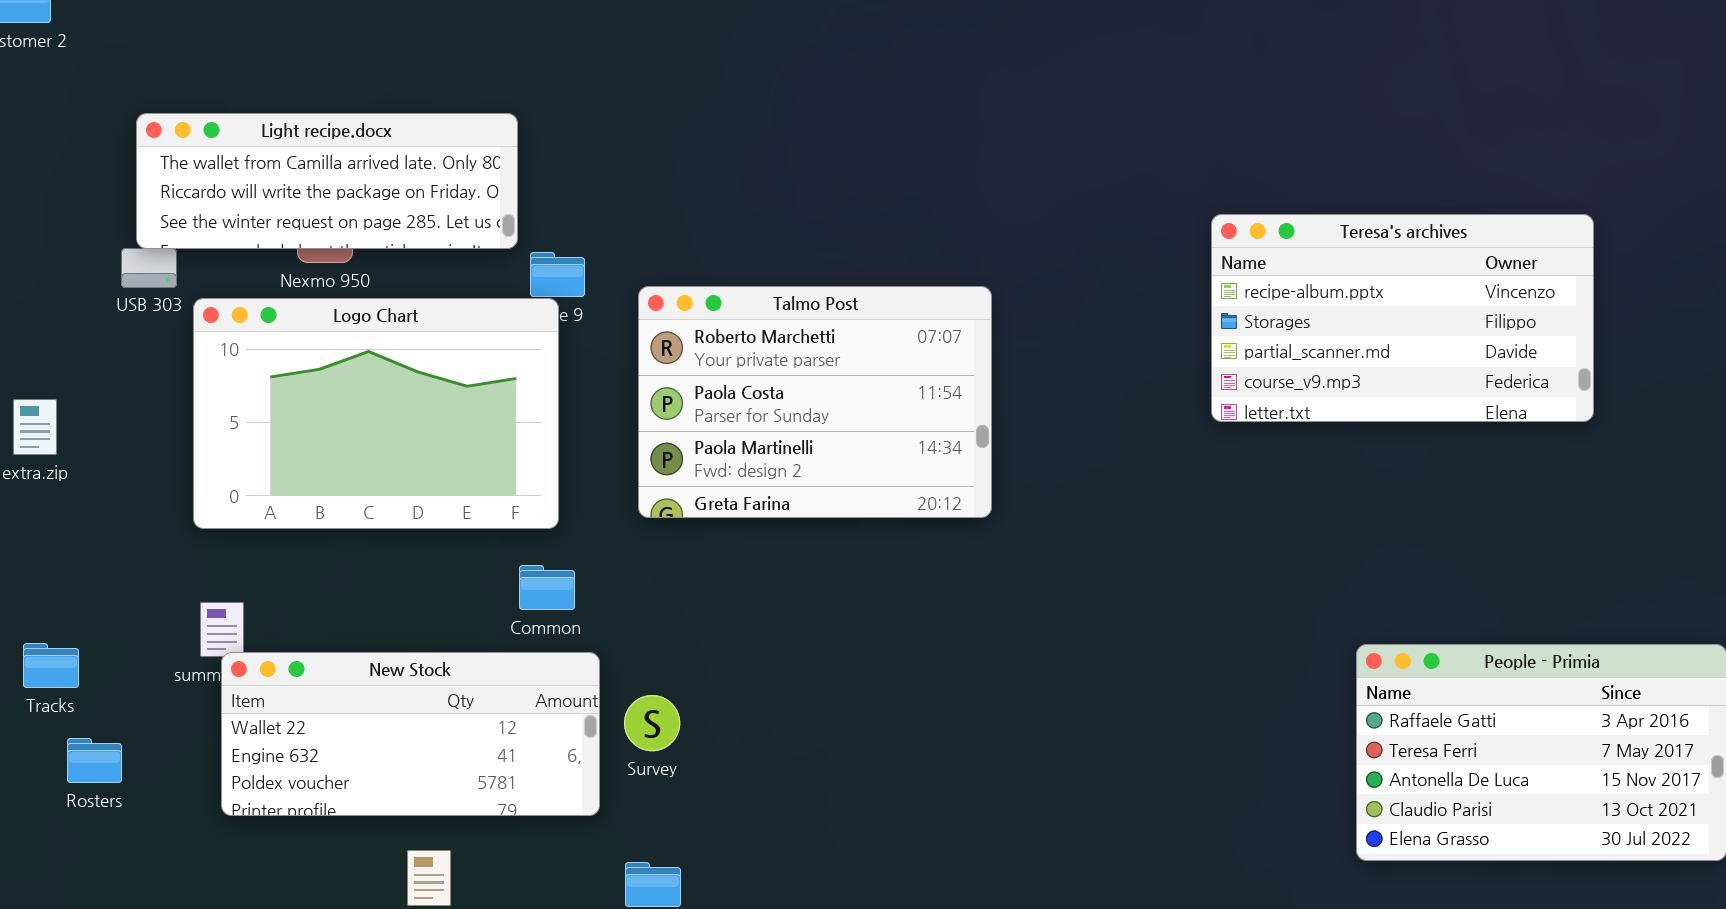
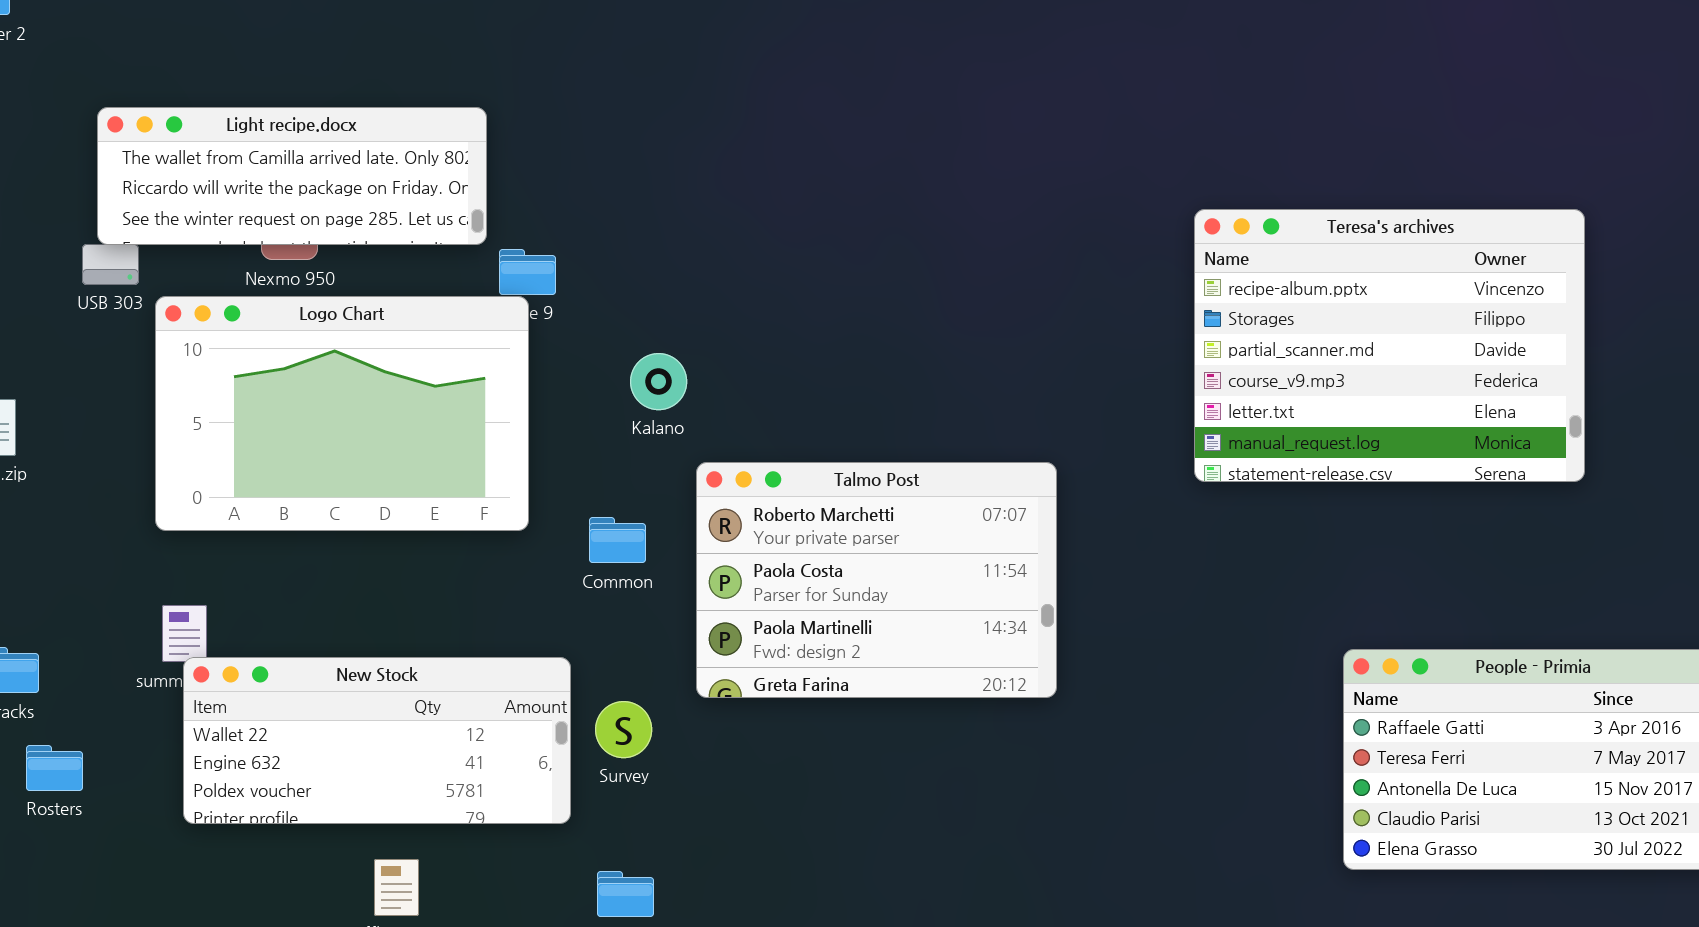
Teresa's archives: [1211,214,1594,422] -> [1194,209,1585,482], resized
Talmo Post: [638,286,992,518] -> [696,462,1057,698], moved
Common: [519,565,575,610] -> [589,517,646,563], moved

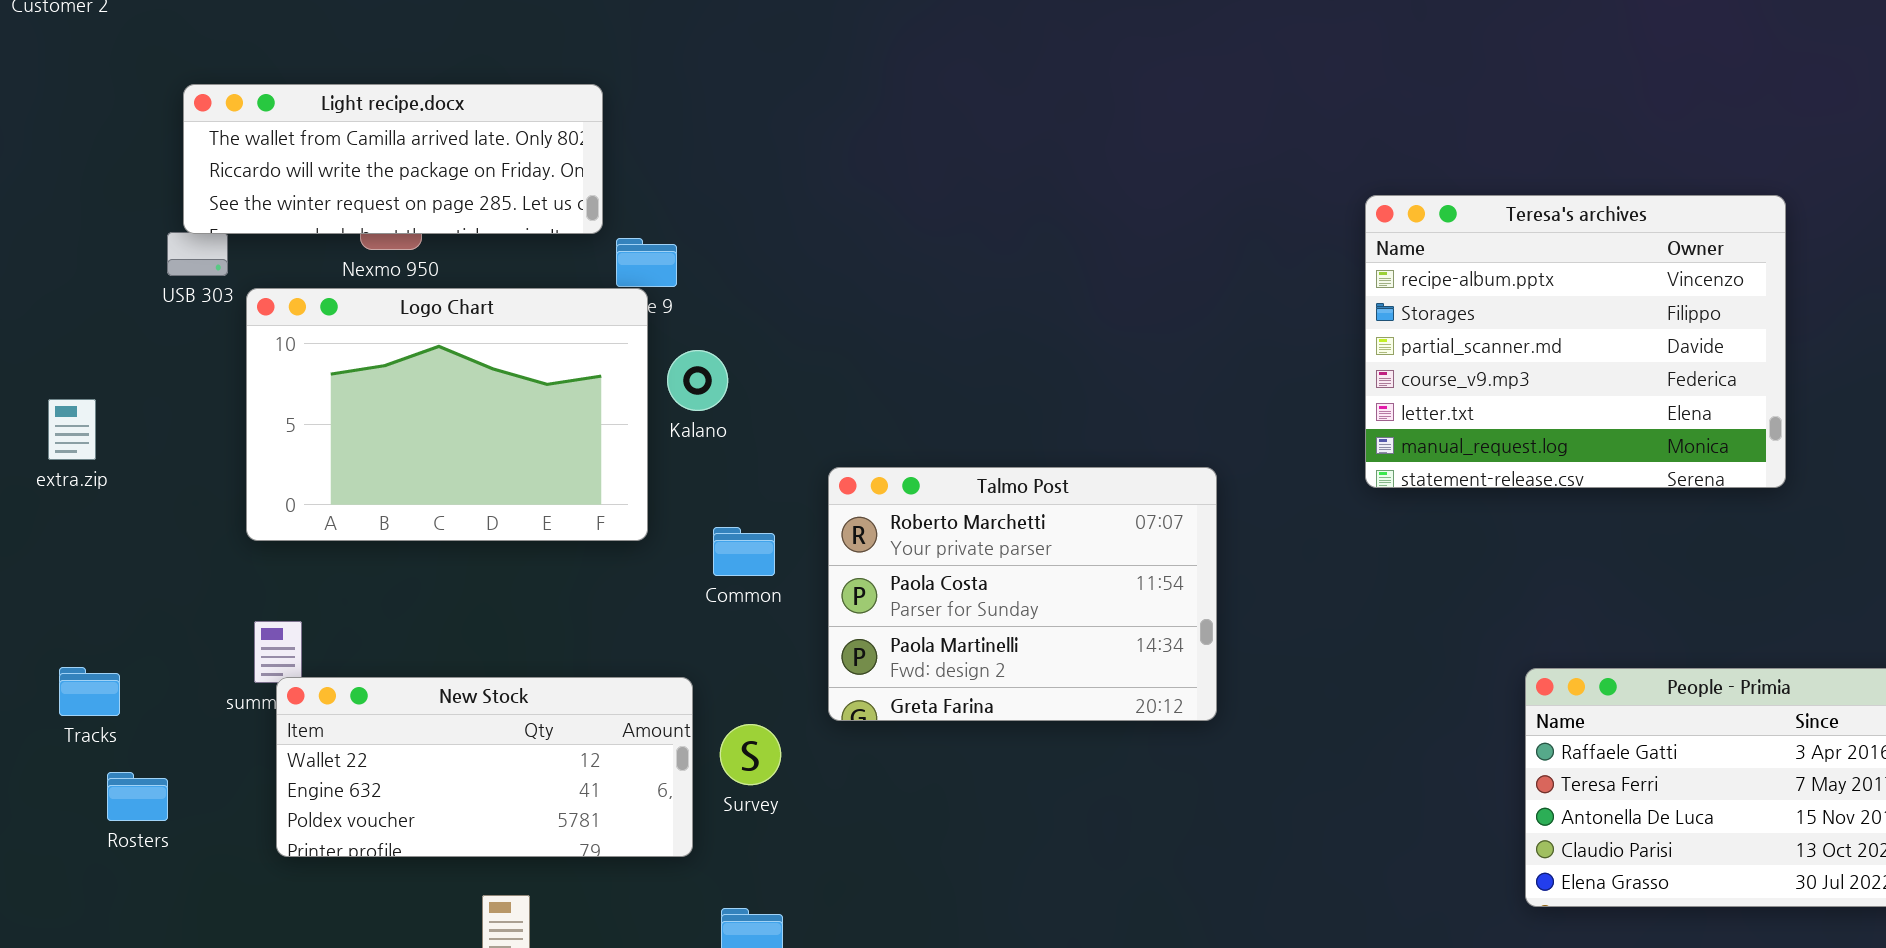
Kalano: [630,353,687,410] -> [667,350,728,411], moved

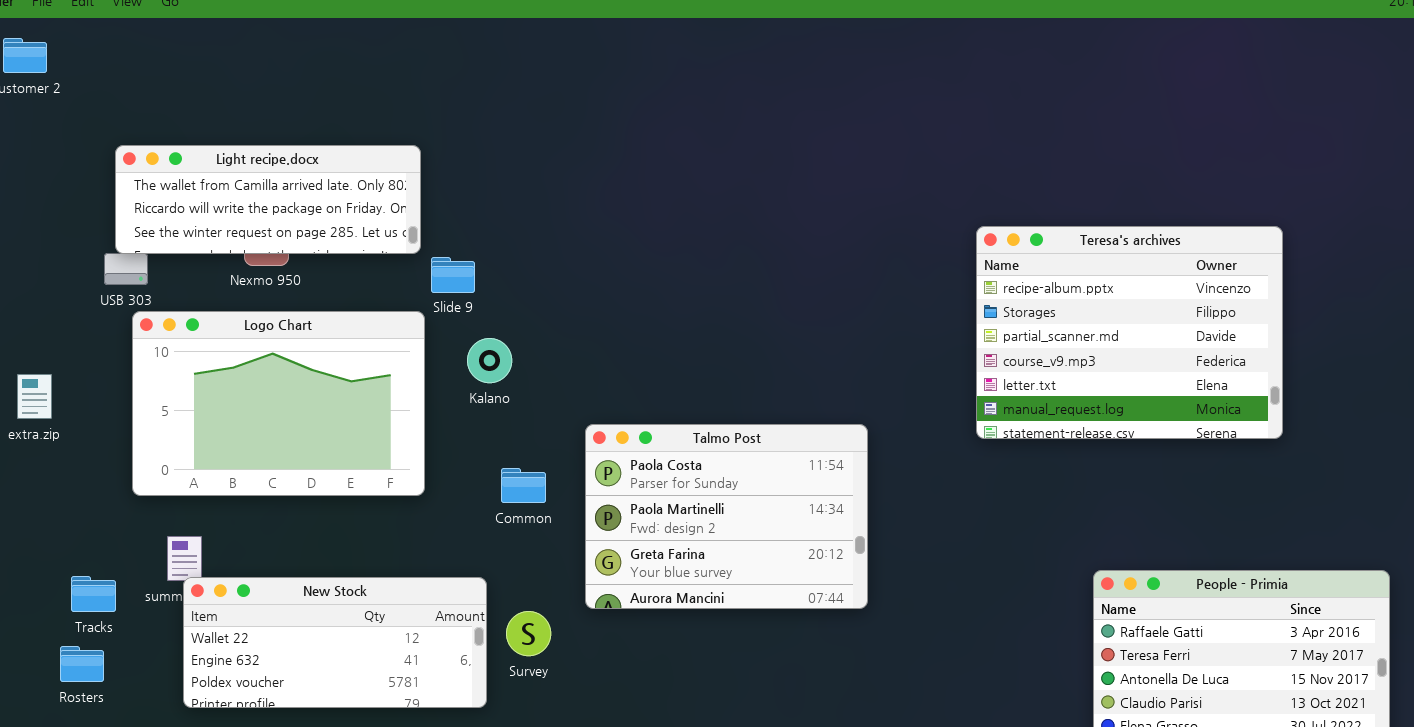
Logo Chart: [246,288,648,541] -> [132,311,425,496], moved
Talmo Post: [828,467,1217,721] -> [585,424,868,609], scrolled down 1 row
Tracks: [59,667,120,716] -> [71,576,116,612], moved

